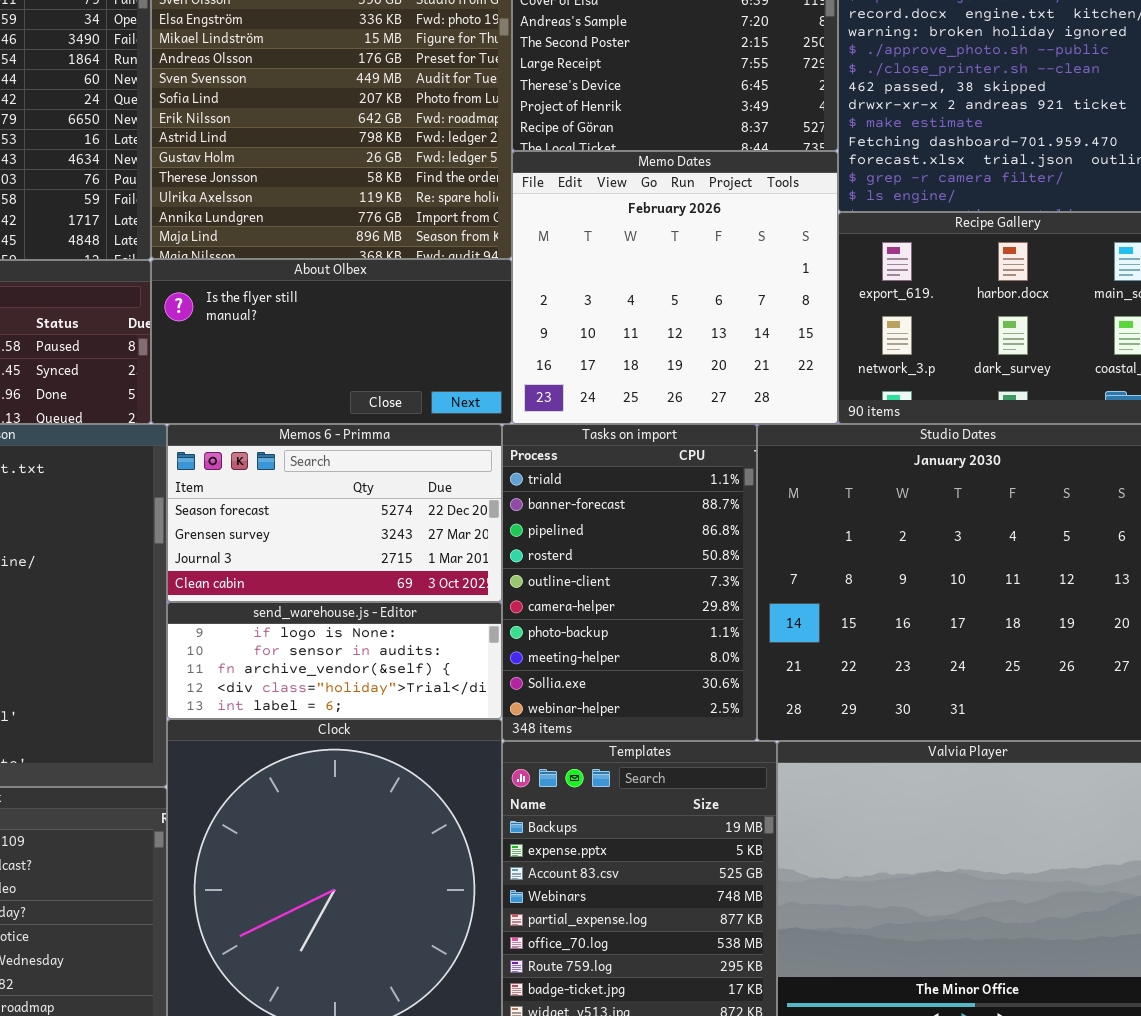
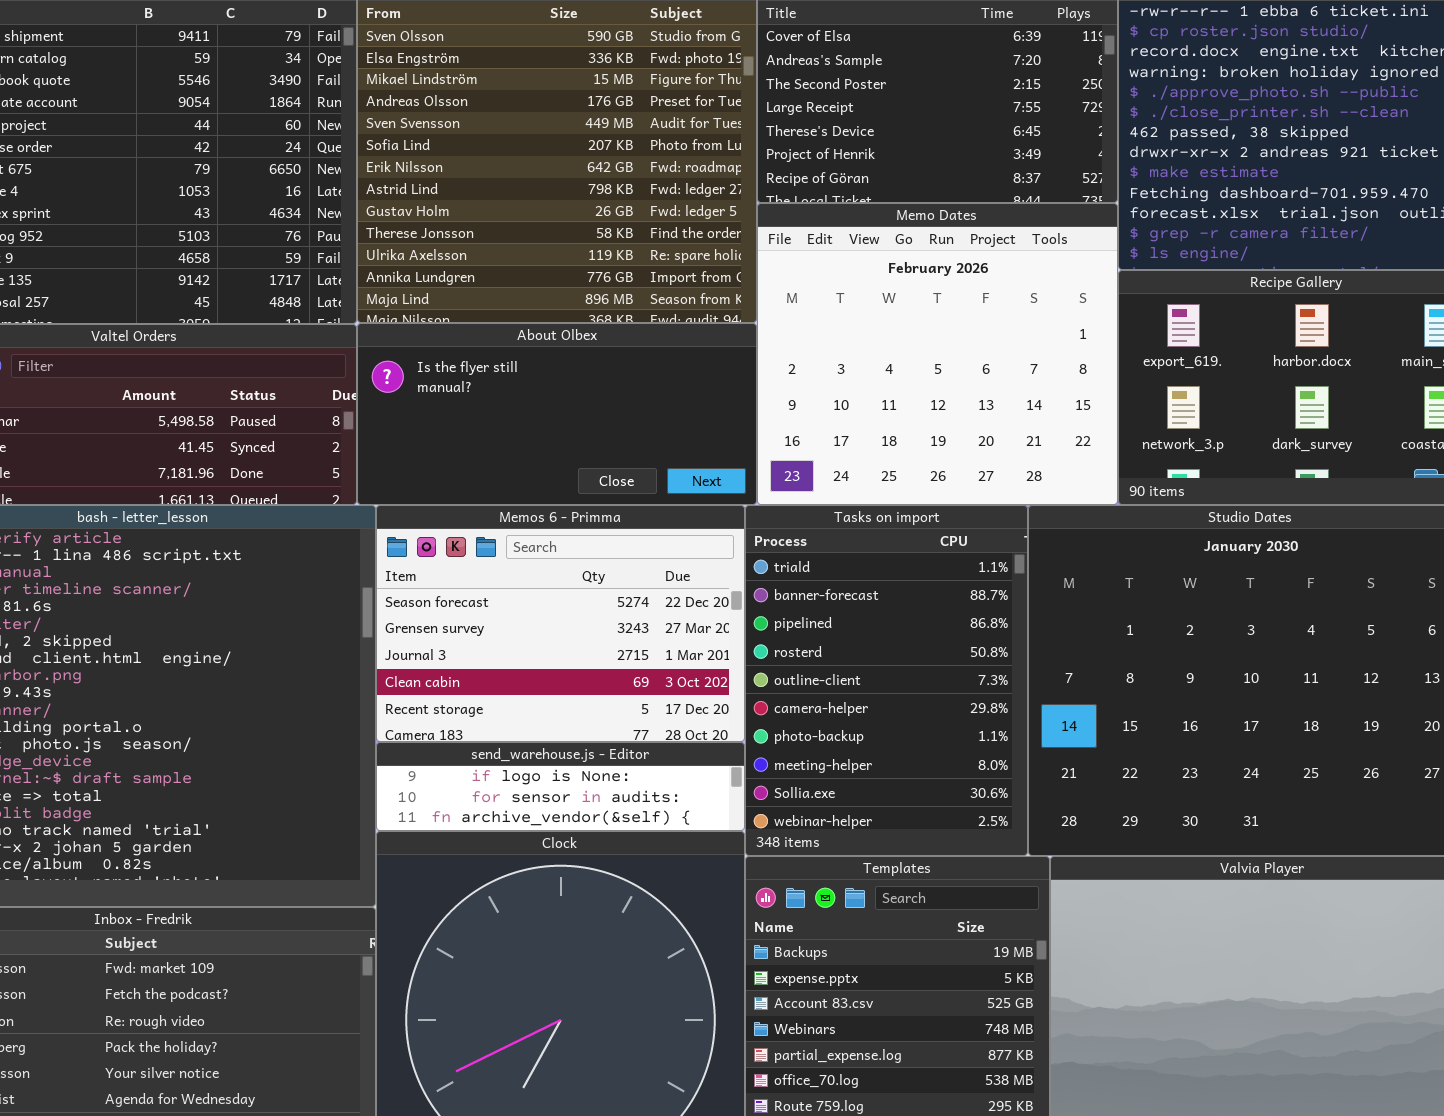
Memos 6 - Primma: [167,424,502,602] -> [376,505,745,742], resized
send_warehouse.js - Editor: [167,602,502,719] -> [376,742,745,831], resized

